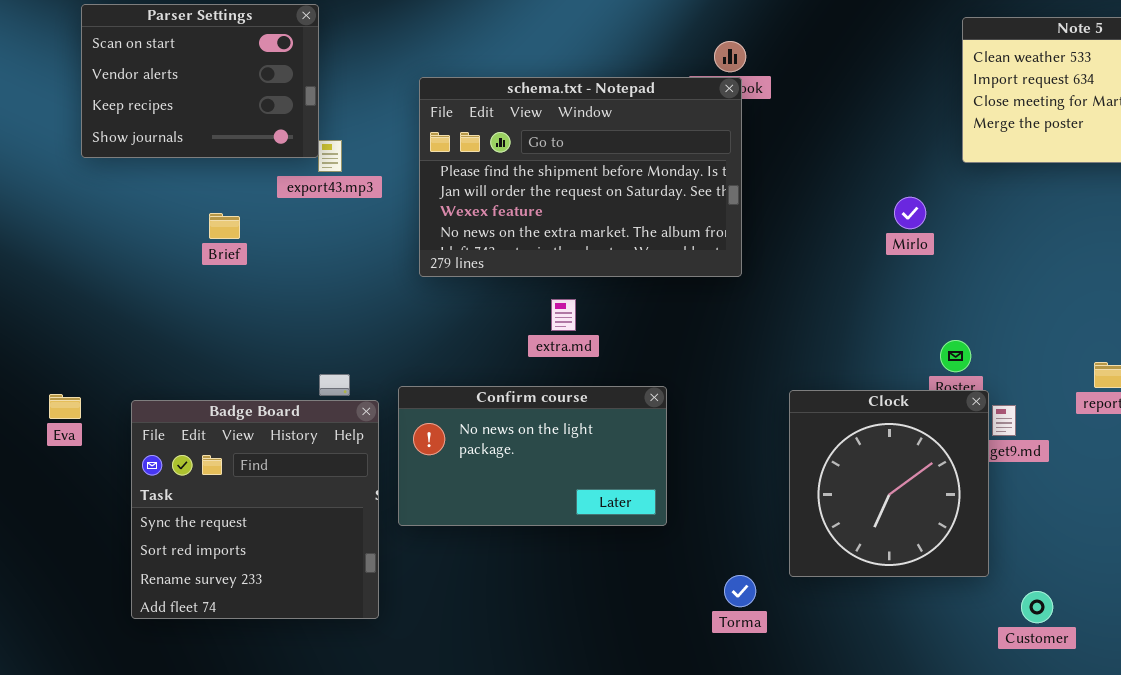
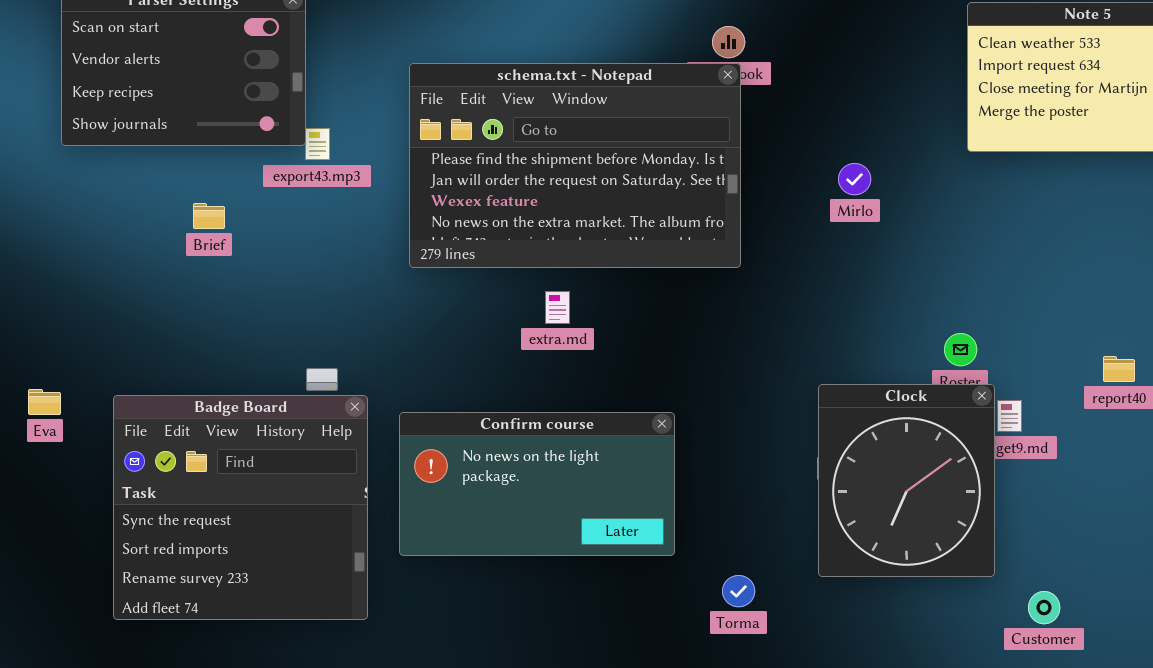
Mirlo: [894,197,926,229] -> [838,163,871,195], moved
Confirm course: [398,386,667,526] -> [399,412,675,556], moved
Clock: [789,390,989,577] -> [818,384,995,577], resized

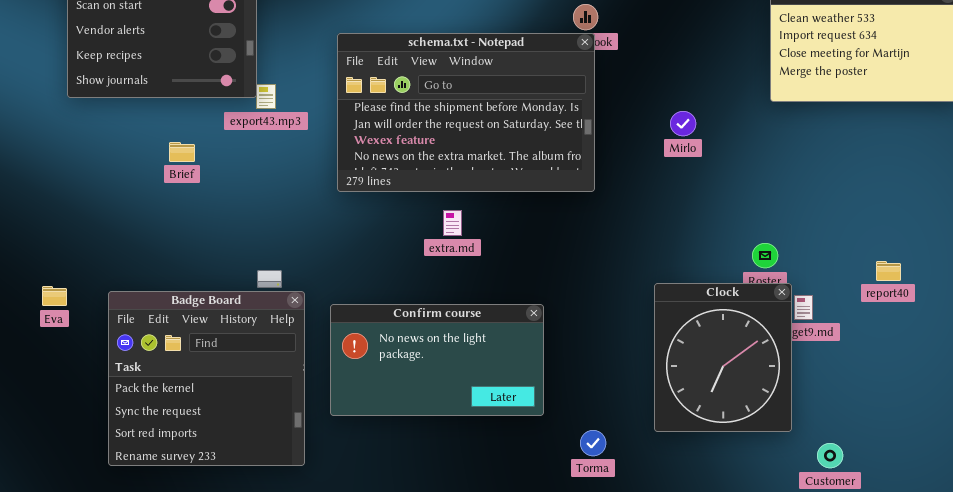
Badge Board: [113,395,368,620] -> [108,291,305,466], scrolled up 1 row

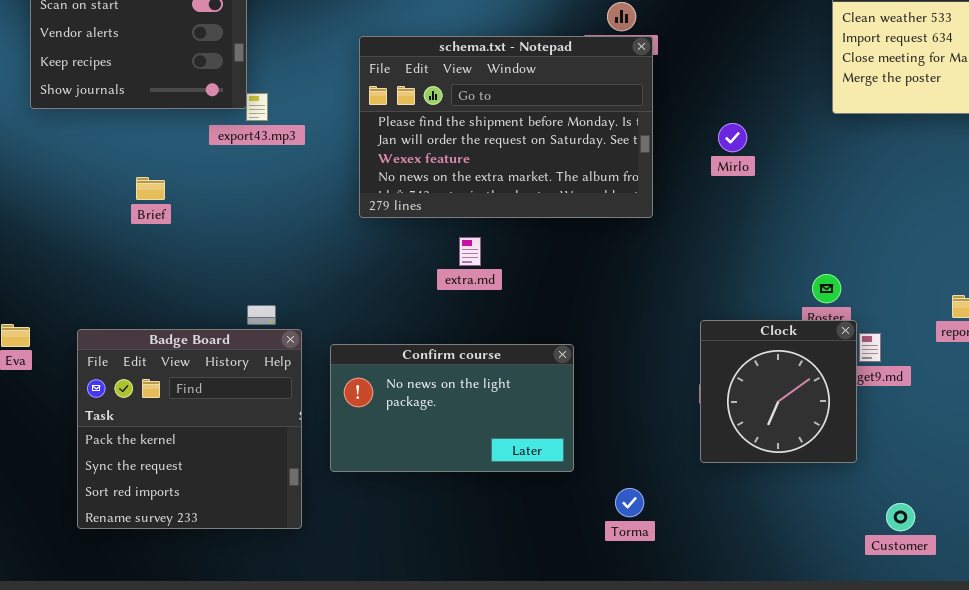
schema.txt - Notepad: [337,33,595,192] -> [359,36,653,218], moved
Brief: [169,142,195,162] -> [136,177,165,200], moved
Clock: [654,283,792,432] -> [700,320,857,463], resized

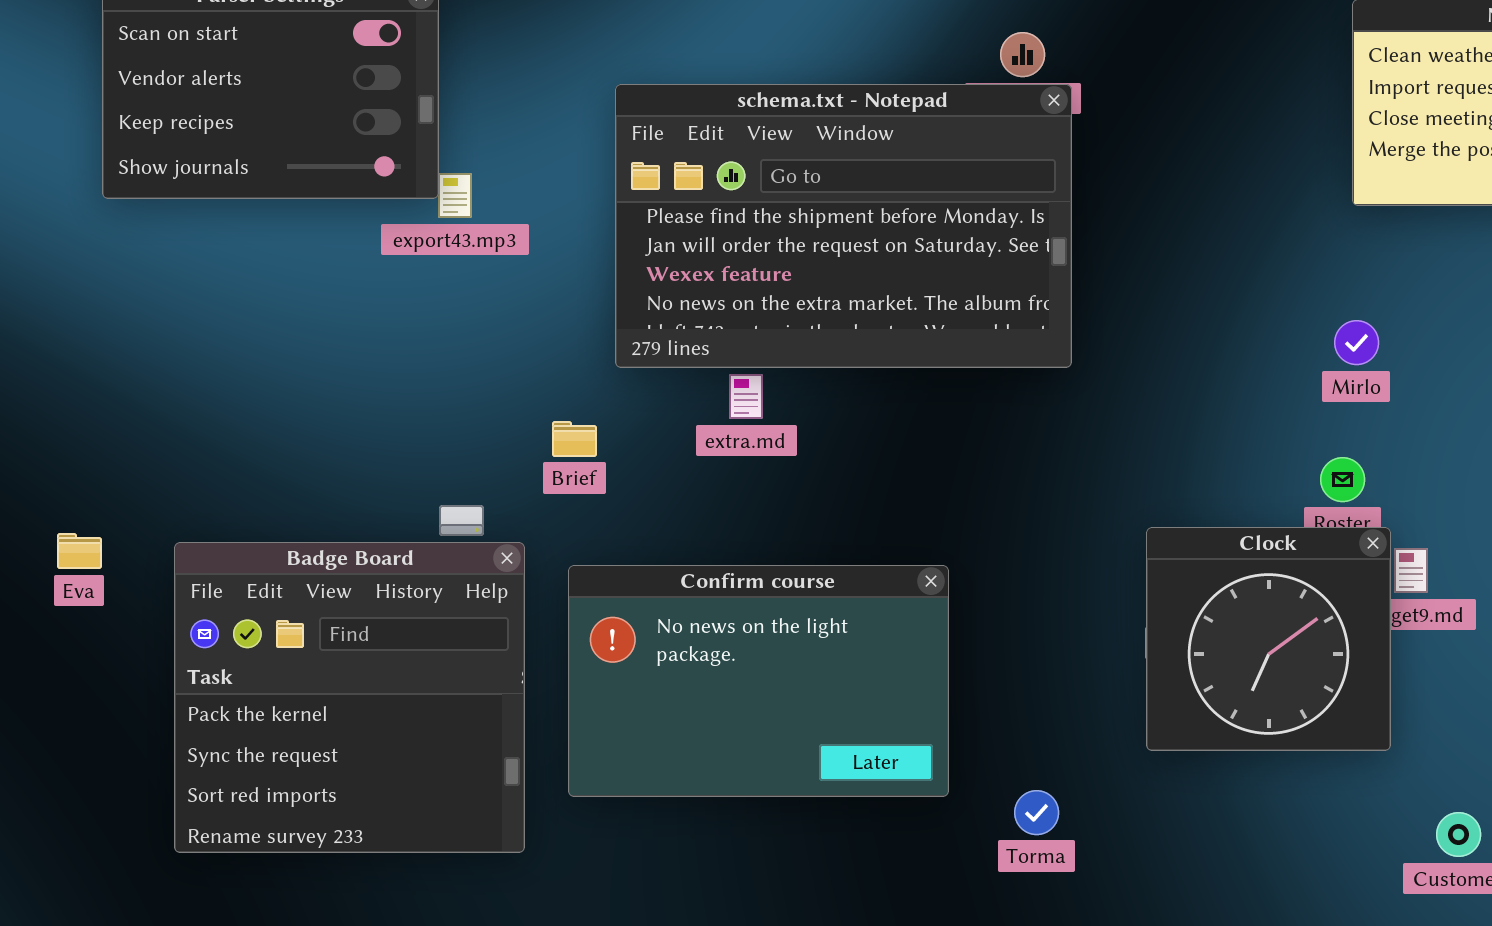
Mirlo: [718,123,747,152] -> [1334,320,1379,365], moved
Brief: [136,177,165,200] -> [552,421,597,457], moved
extra.md: [459,237,481,266] -> [729,374,763,419], moved
Confirm course: [330,344,574,472] -> [568,565,949,797], resized

